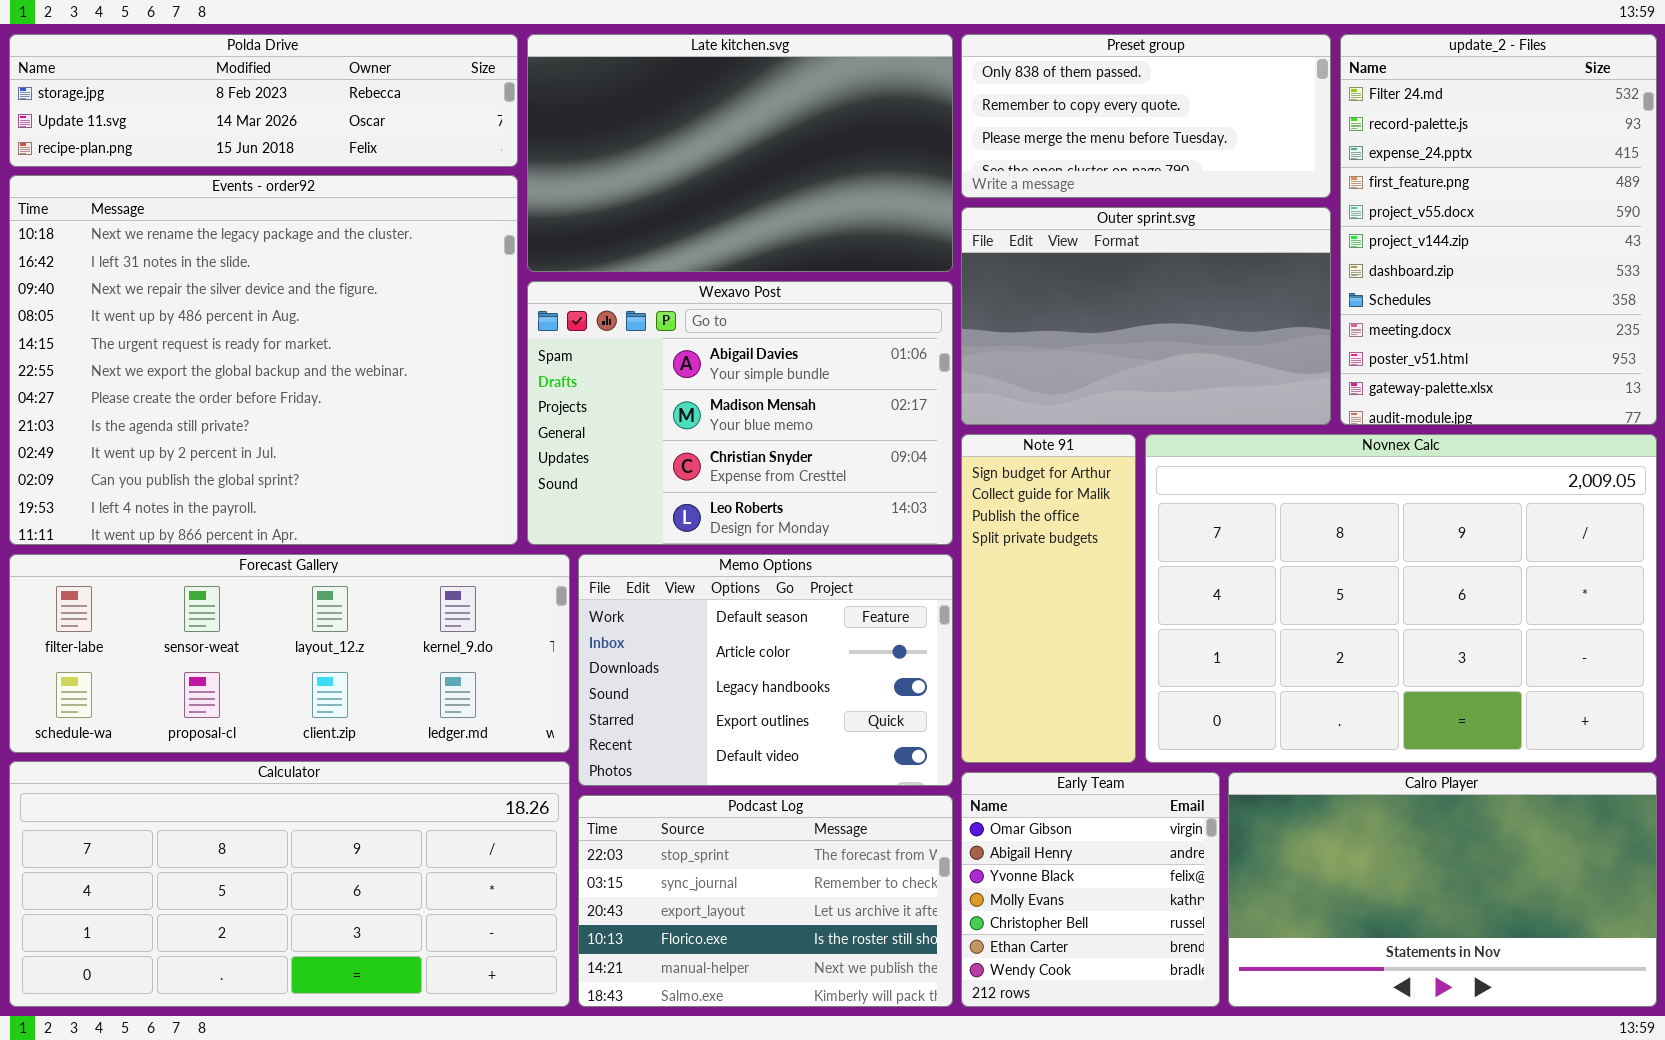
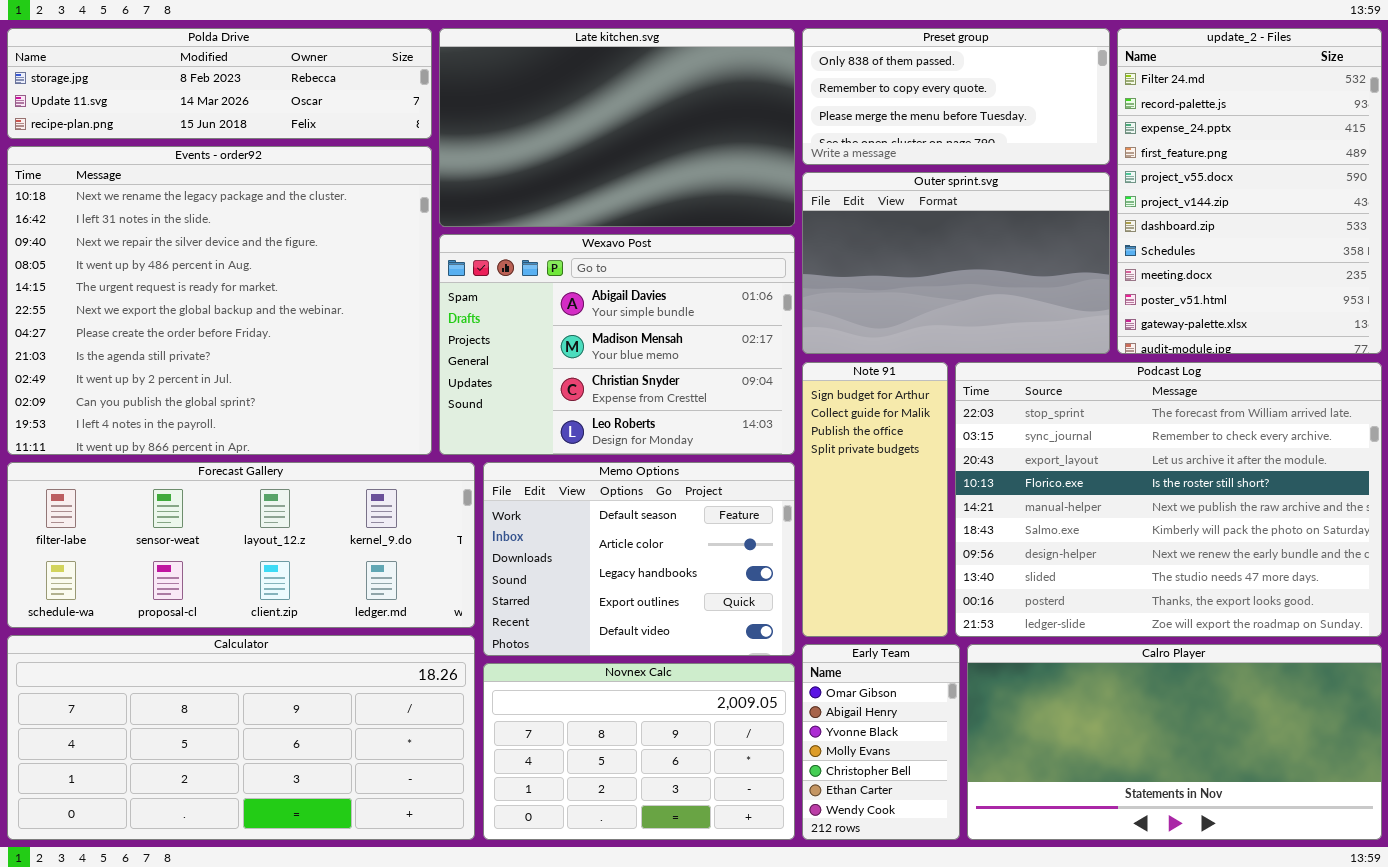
Novnex Calc: [1145,434,1657,763] -> [483,663,795,840], moved, resized
Early Team: [961,772,1220,1007] -> [802,644,960,840], resized
Calro Player: [1228,772,1657,1007] -> [967,644,1382,840], resized
Podcast Log: [578,795,953,1007] -> [955,362,1382,637], moved, resized

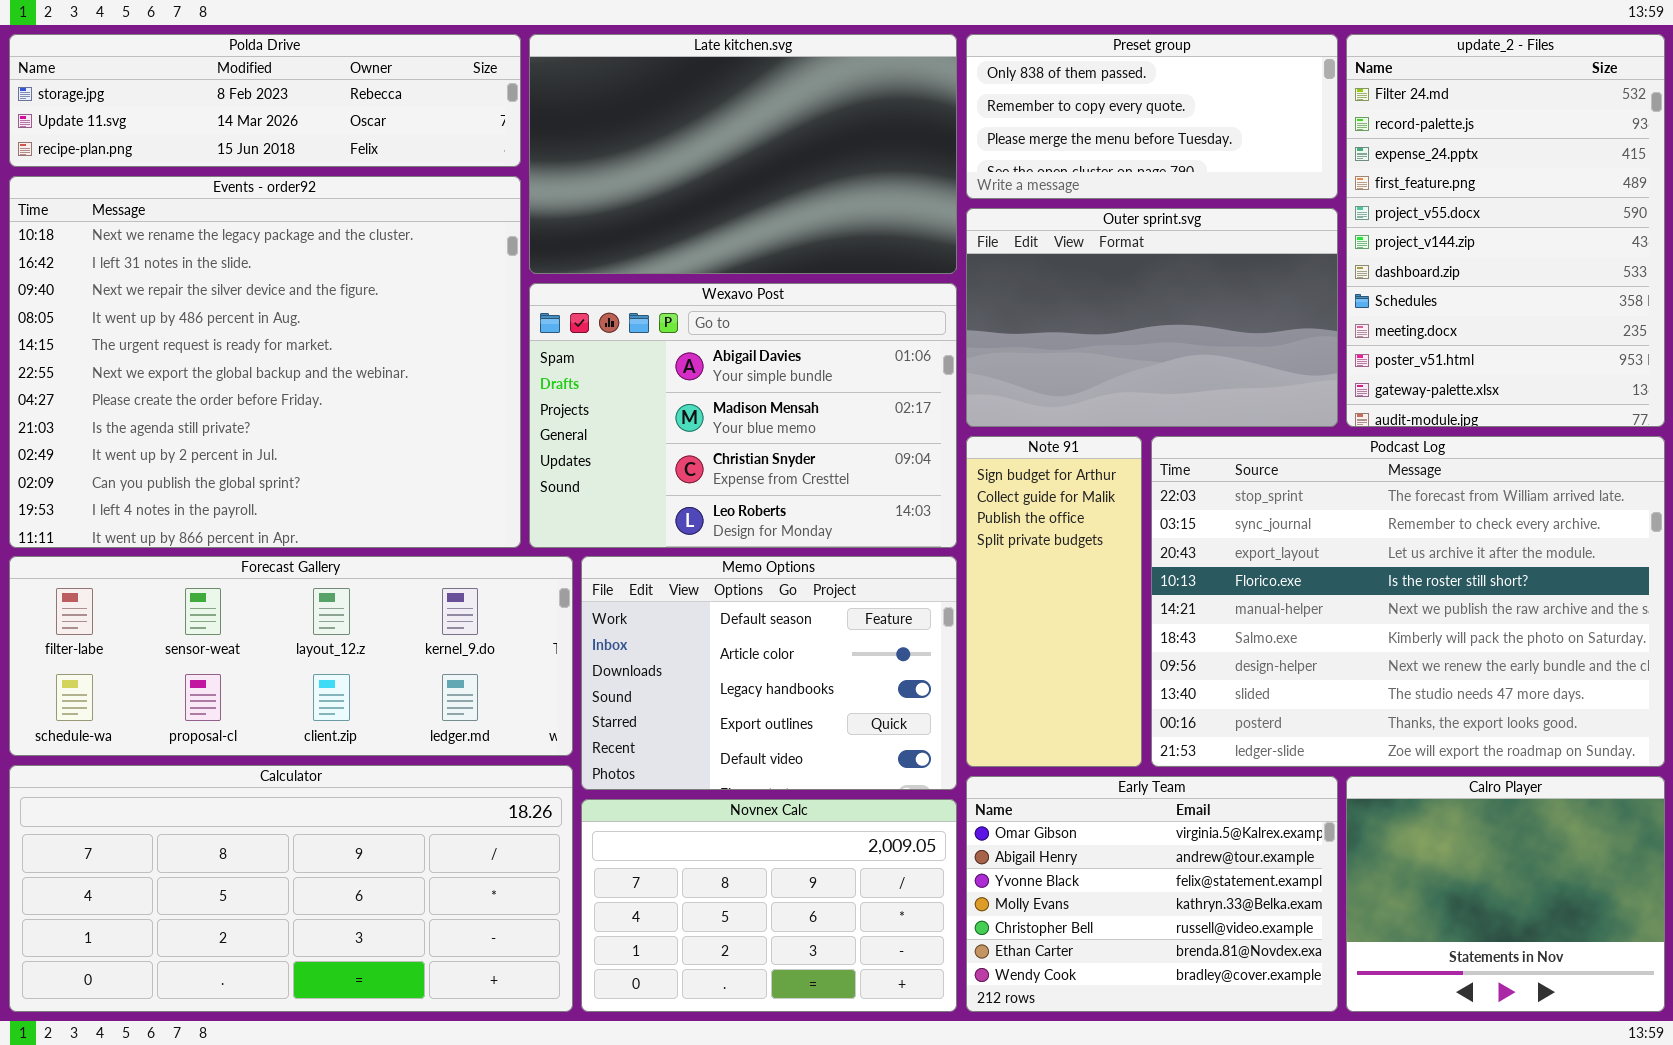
Early Team: [802,644,960,840] -> [966,776,1338,1012], resized
Calro Player: [967,644,1382,840] -> [1346,776,1665,1012], resized

